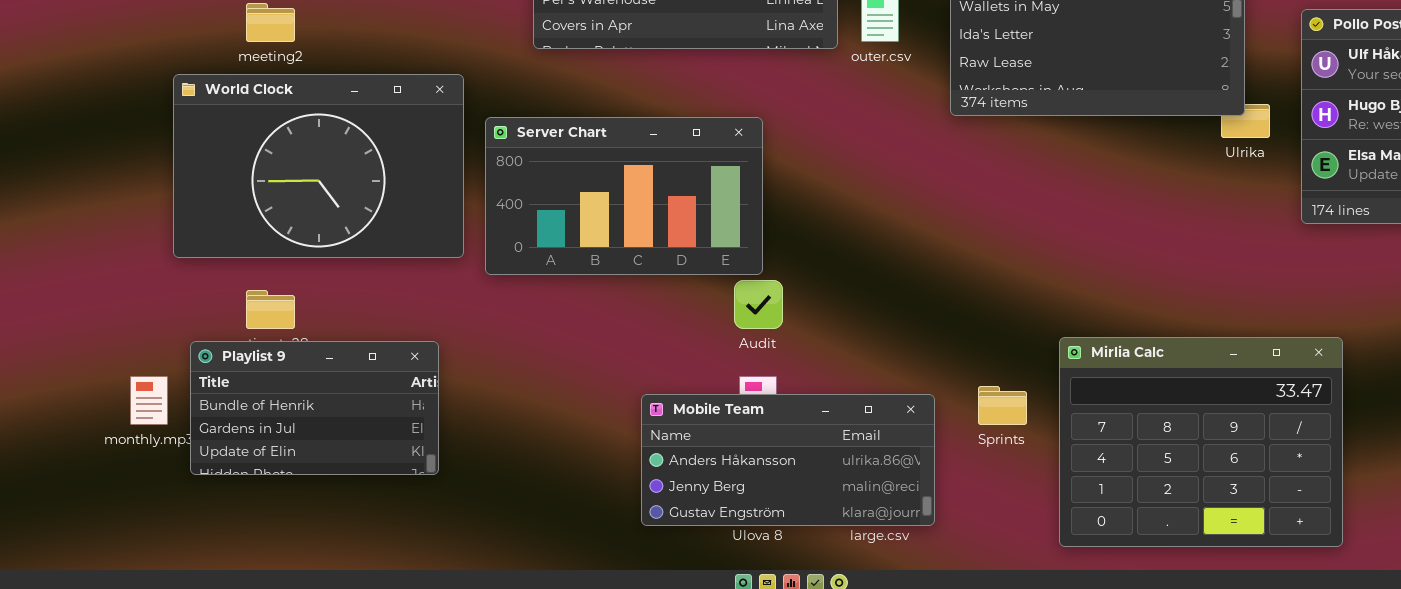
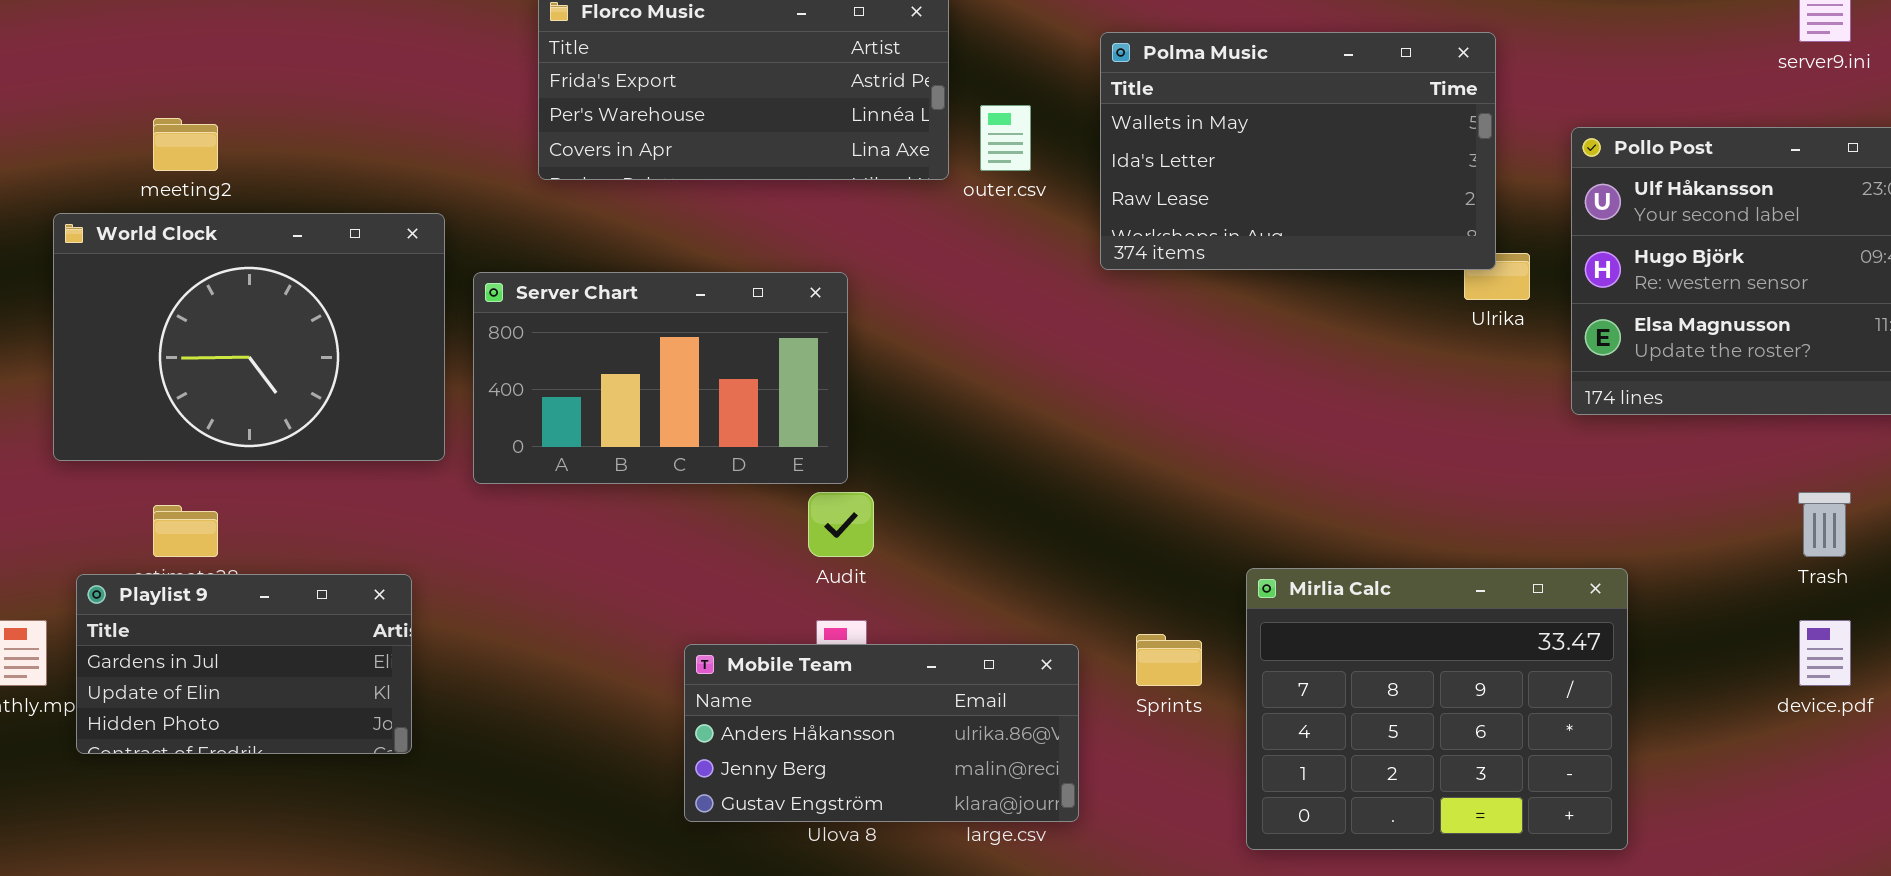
Playlist 9: [190,341,439,475] -> [76,574,412,754], scrolled down 1 row

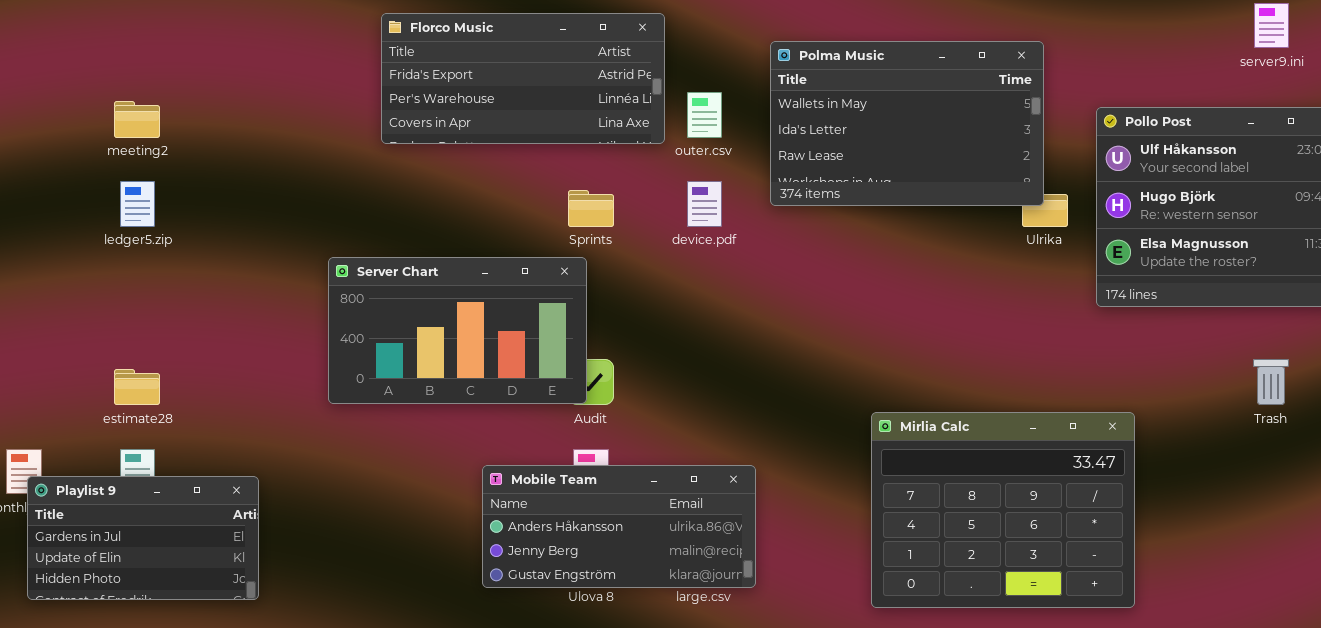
World Clock: [53,213,445,461] -> none, closed
Server Chart: [473,272,848,484] -> [328,257,587,404], moved
Playlist 9: [76,574,412,754] -> [27,476,259,600], moved
device.pdf: [1799,620,1851,686] -> [687,181,722,227], moved
Sprints: [1136,634,1202,686] -> [568,190,614,227], moved

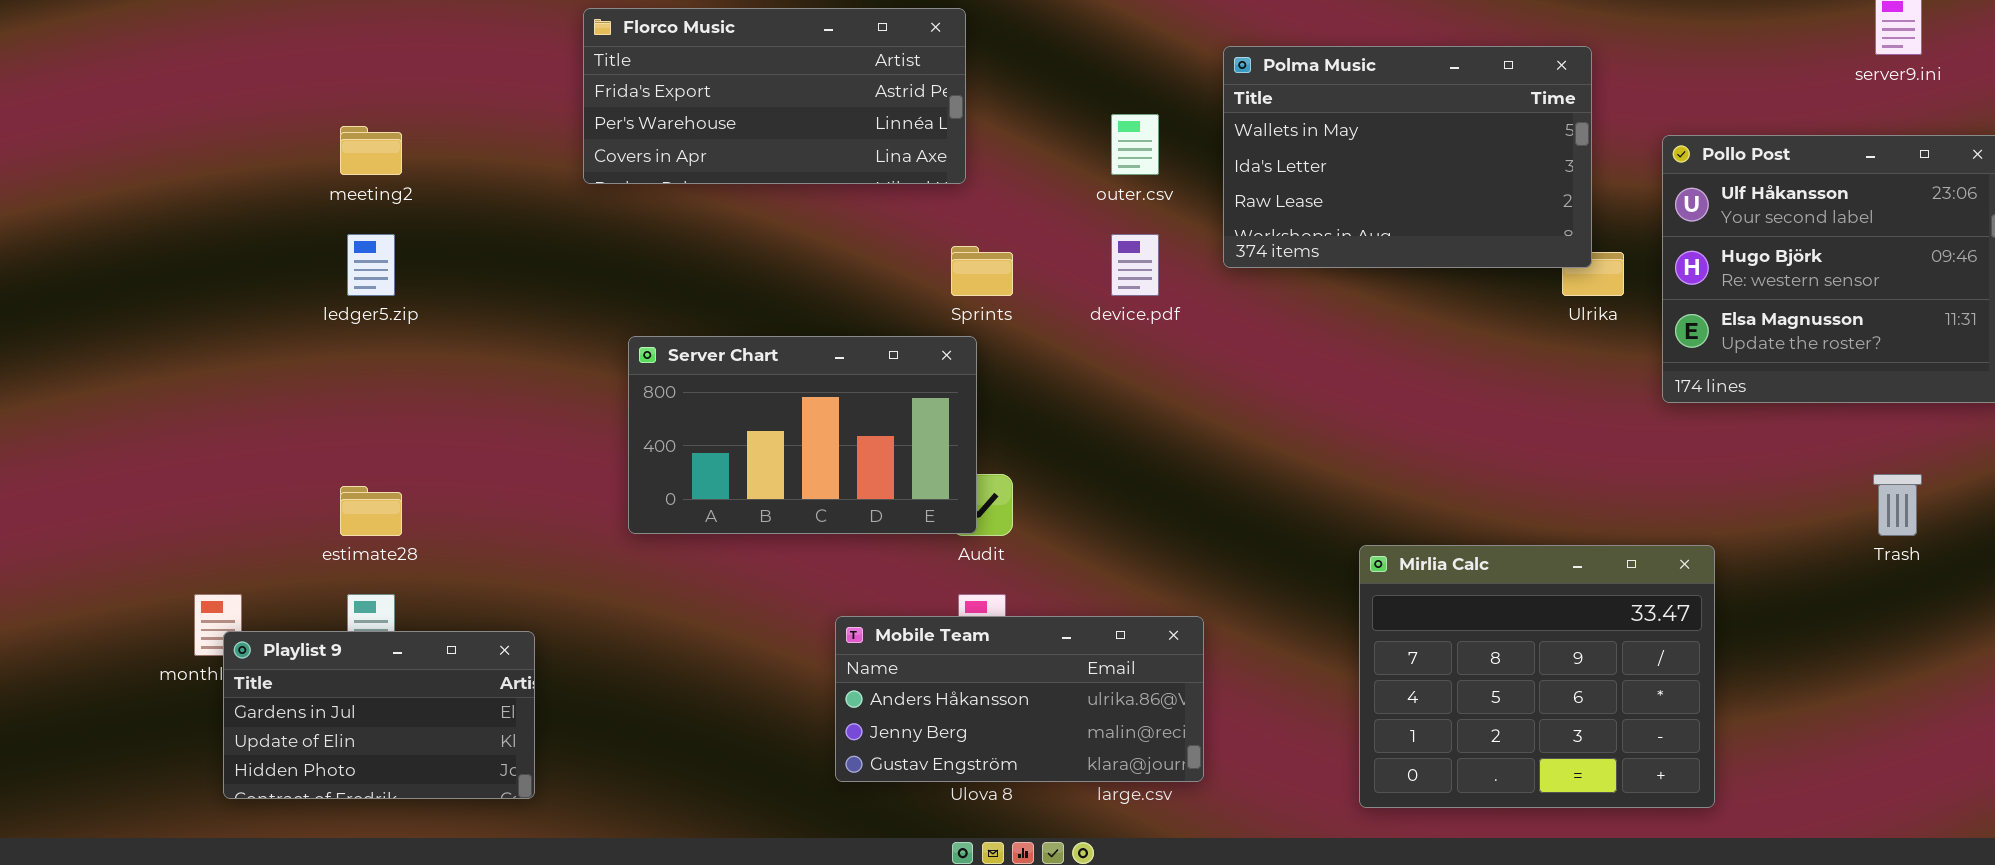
Florco Music: [381,13,665,144] -> [583,8,966,184], moved

